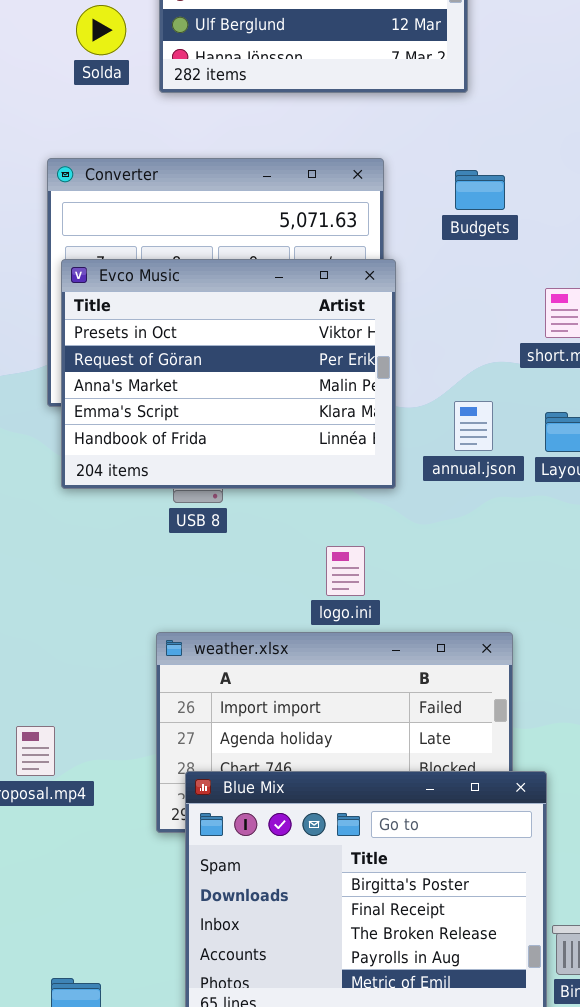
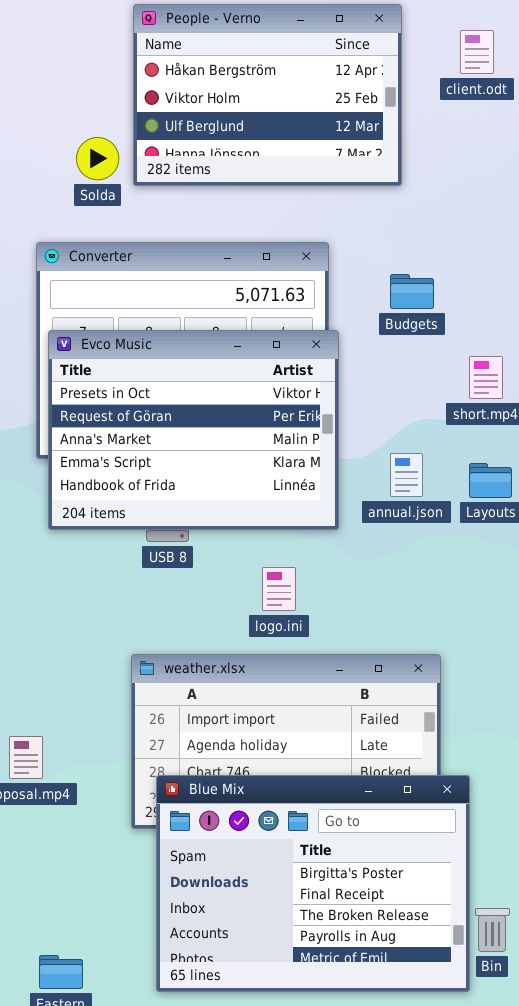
Solda: [76,5,126,55] -> [76,137,119,180], moved
Budgets: [455,170,505,210] -> [390,274,434,309], moved
logo.ini: [326,546,365,596] -> [262,567,296,611], moved

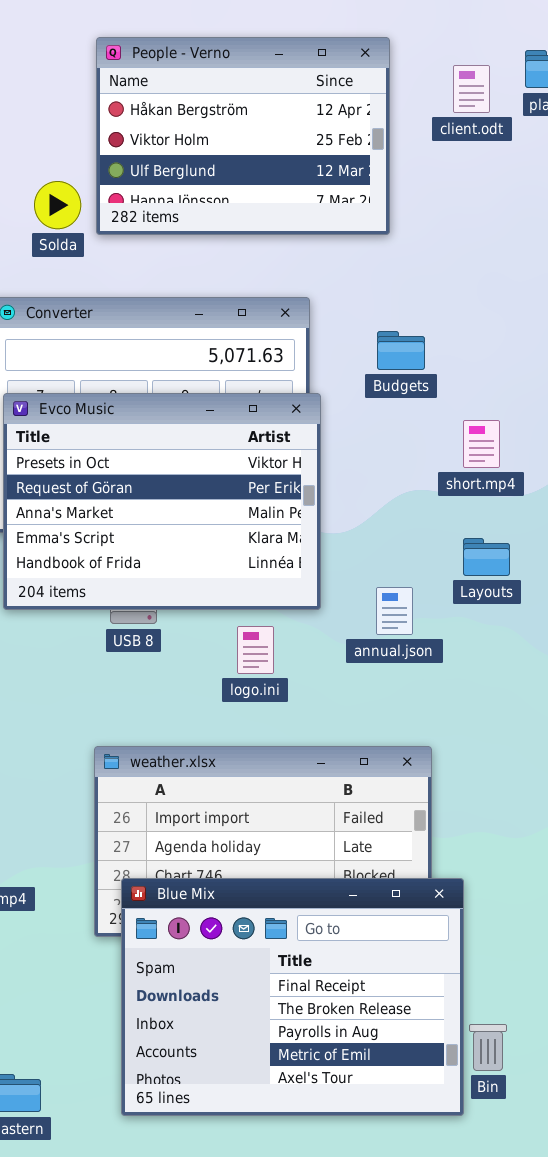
annual.json: [390,453,423,497] -> [376,587,413,635], moved
logo.ini: [262,567,296,611] -> [237,626,274,674], moved
Blue Mix: [156,775,470,992] -> [121,878,464,1116], scrolled down 1 row

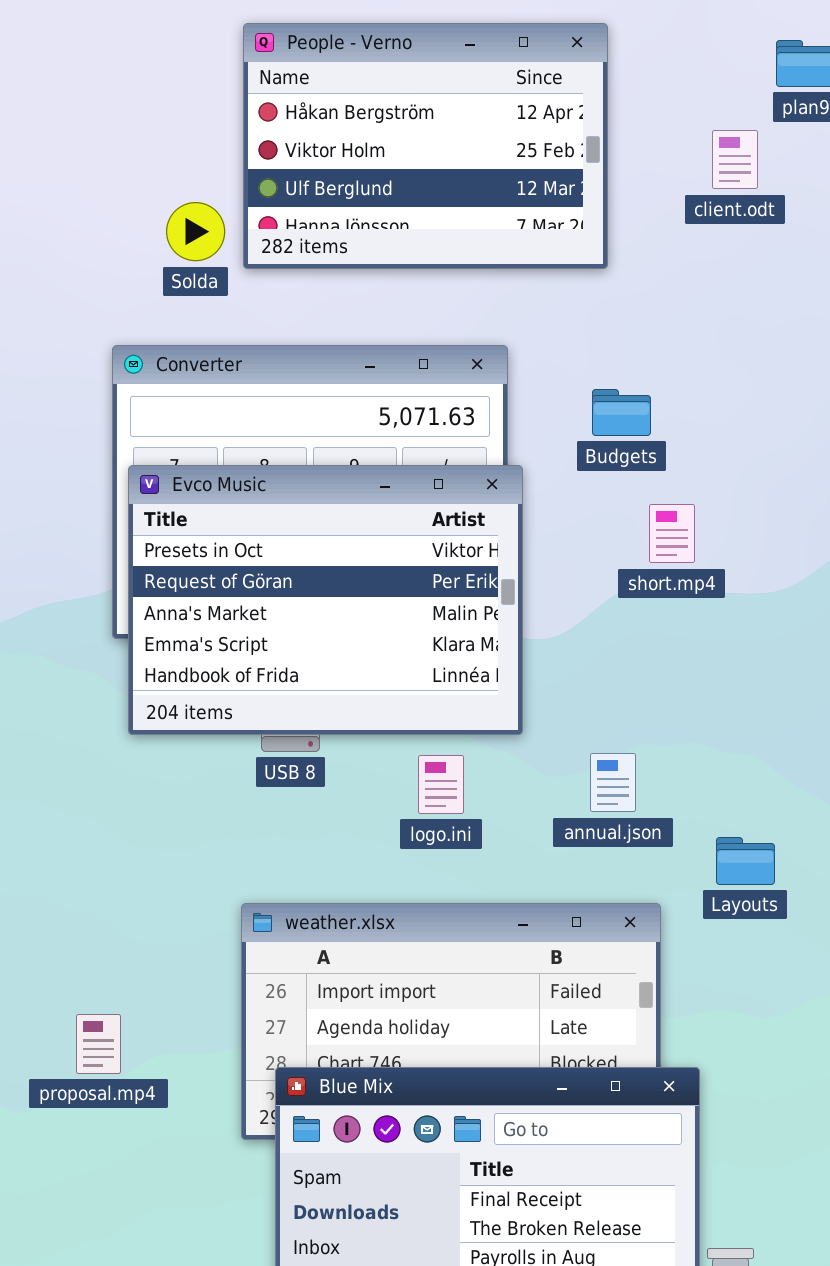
client.odt: [453,65,490,113] -> [712,130,758,189], moved
short.mp4: [463,420,500,468] -> [649,504,695,563], moved
Layouts: [463,538,510,576] -> [716,837,775,885], moved
annual.json: [376,587,413,635] -> [590,753,636,812], moved

